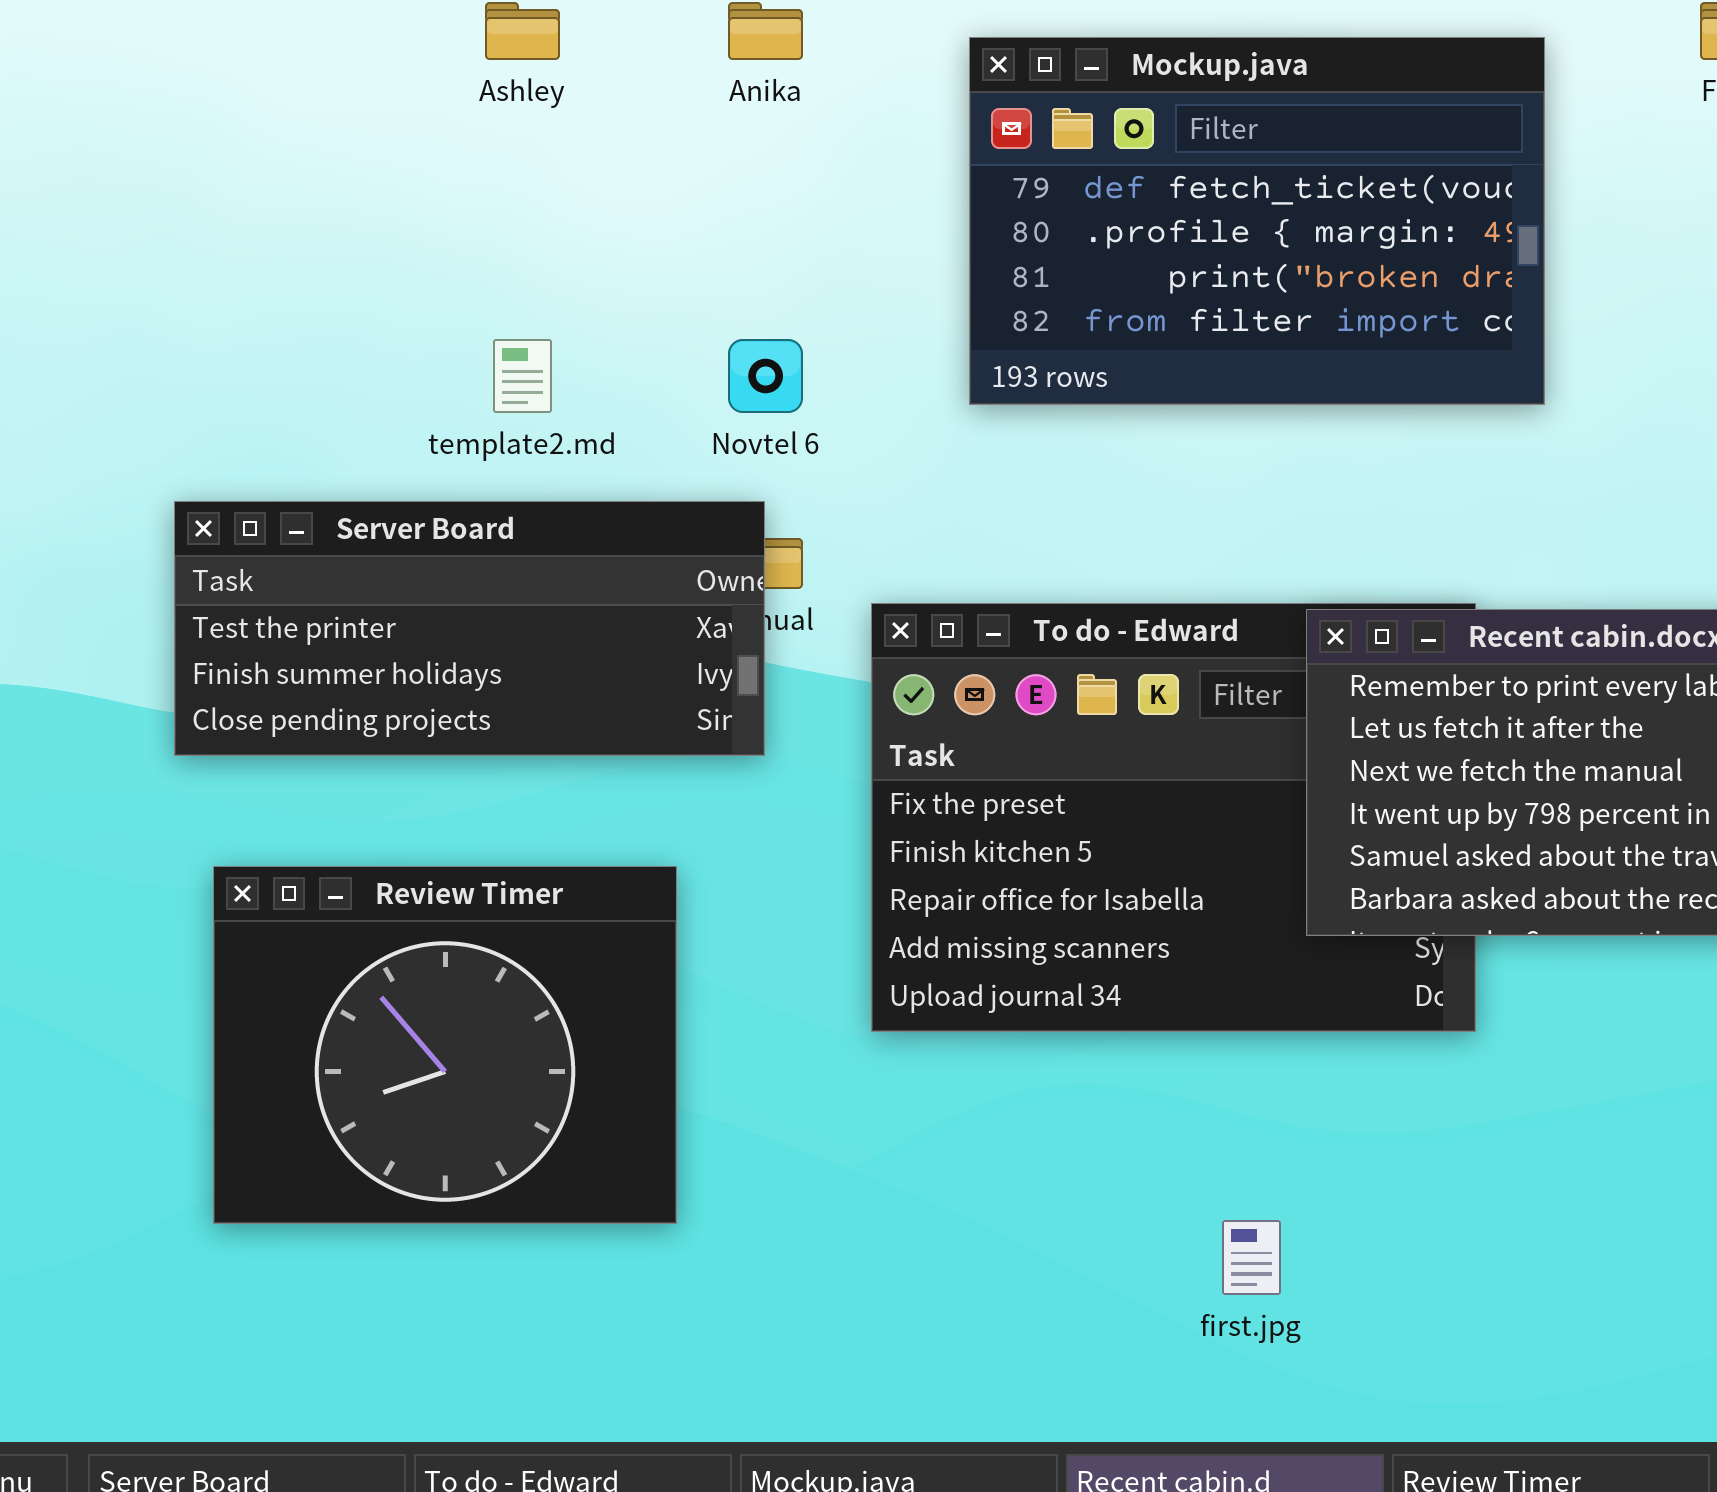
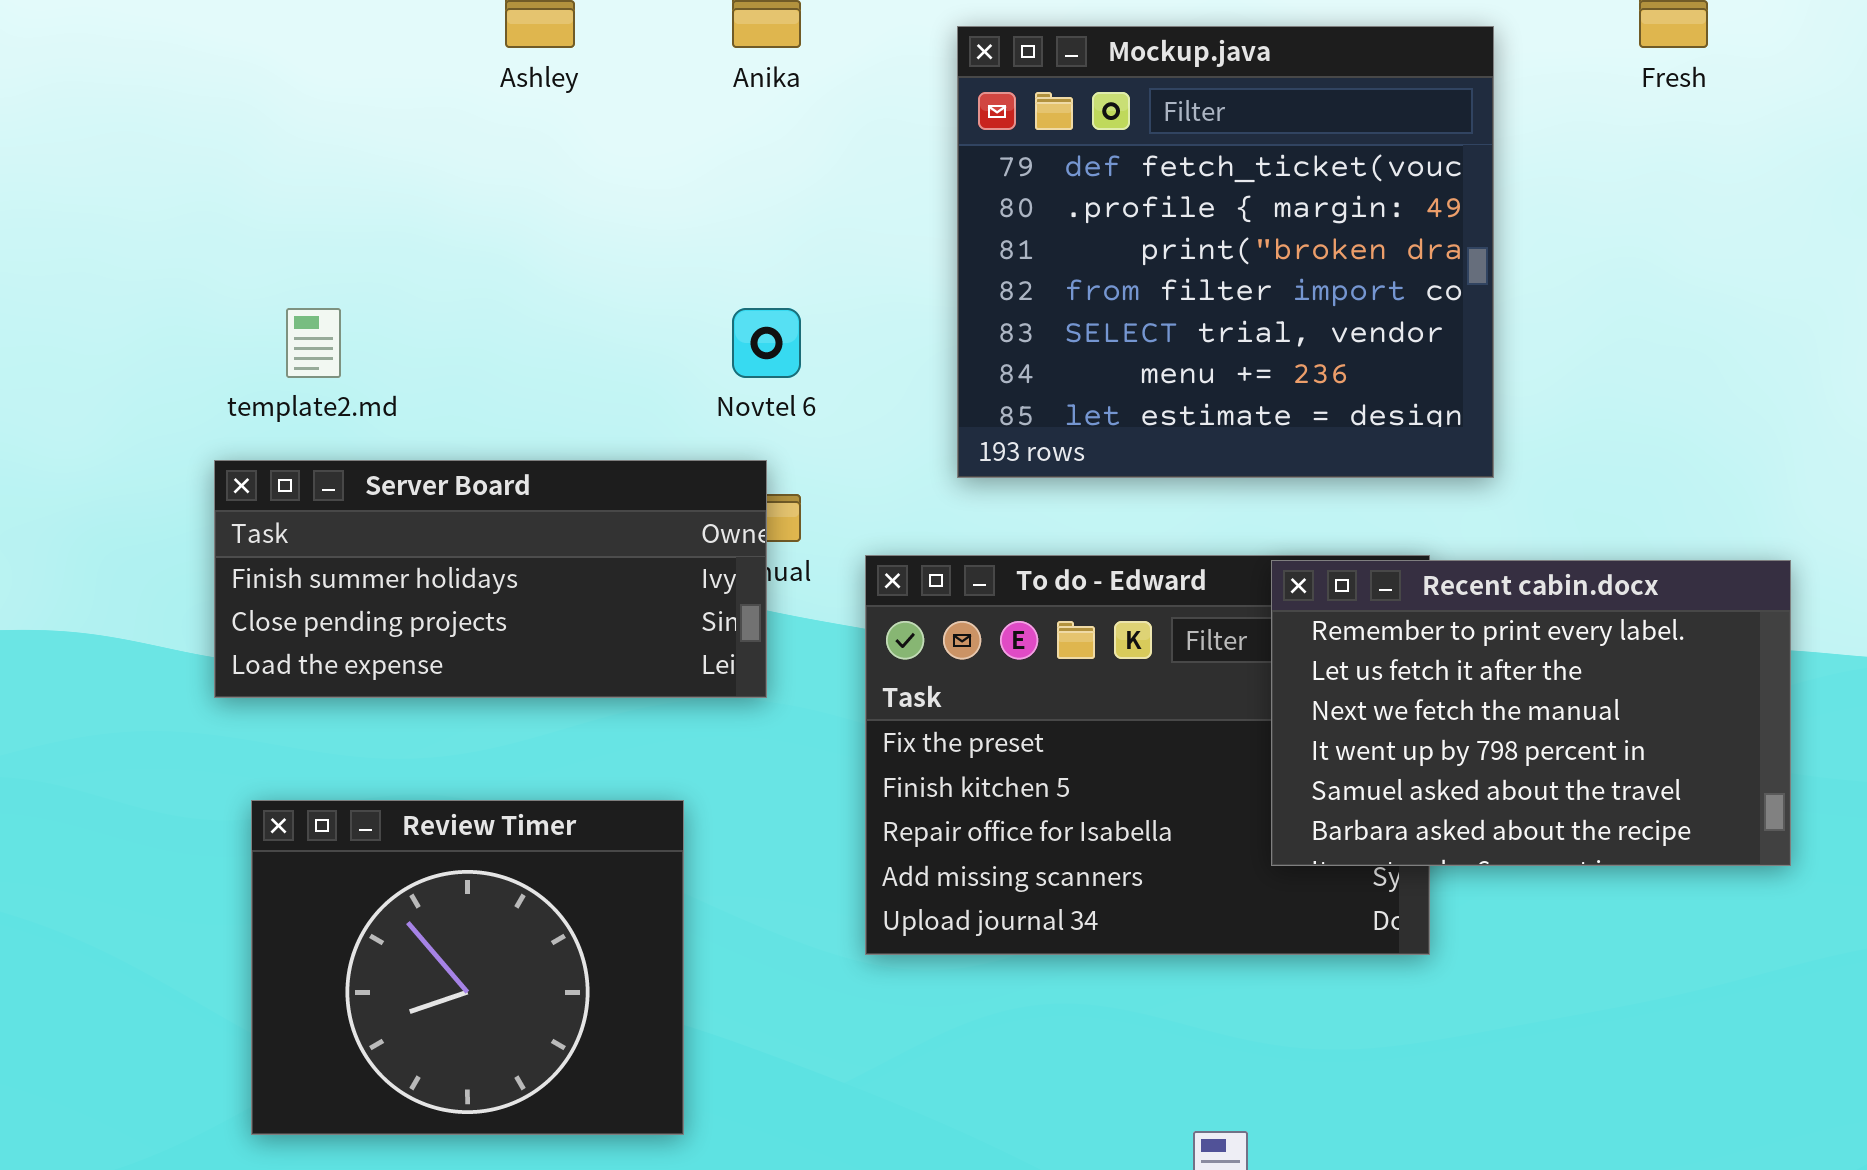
Mockup.java: [969,37,1545,405] -> [957,26,1494,478], resized
template2.md: [493,339,552,413] -> [286,308,341,378], moved
Server Board: [174,501,765,756] -> [214,460,767,698], scrolled down 1 row

